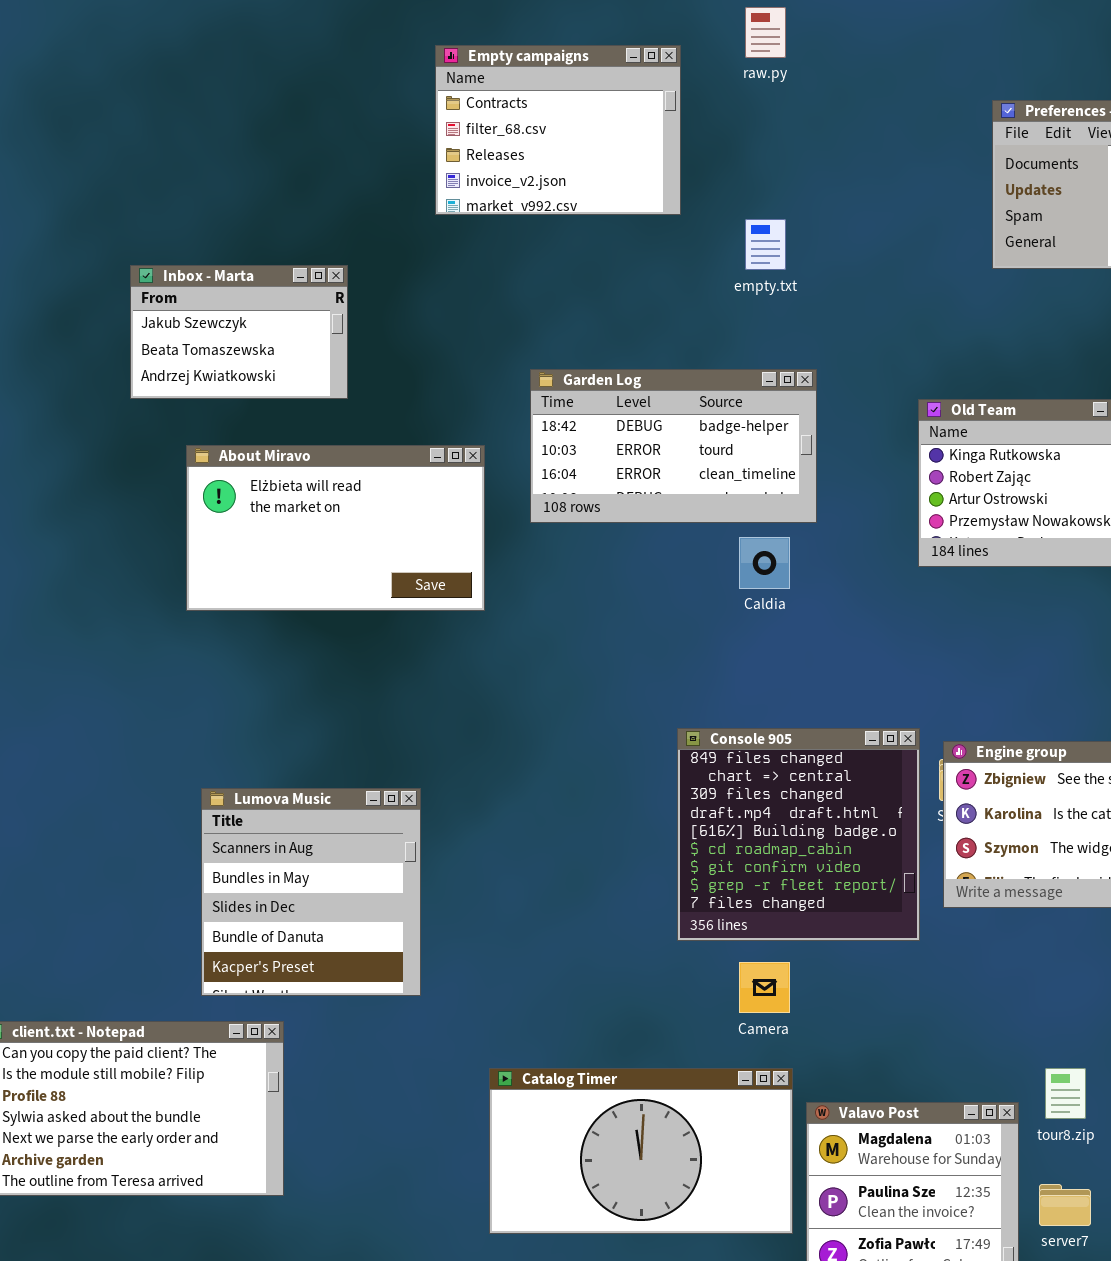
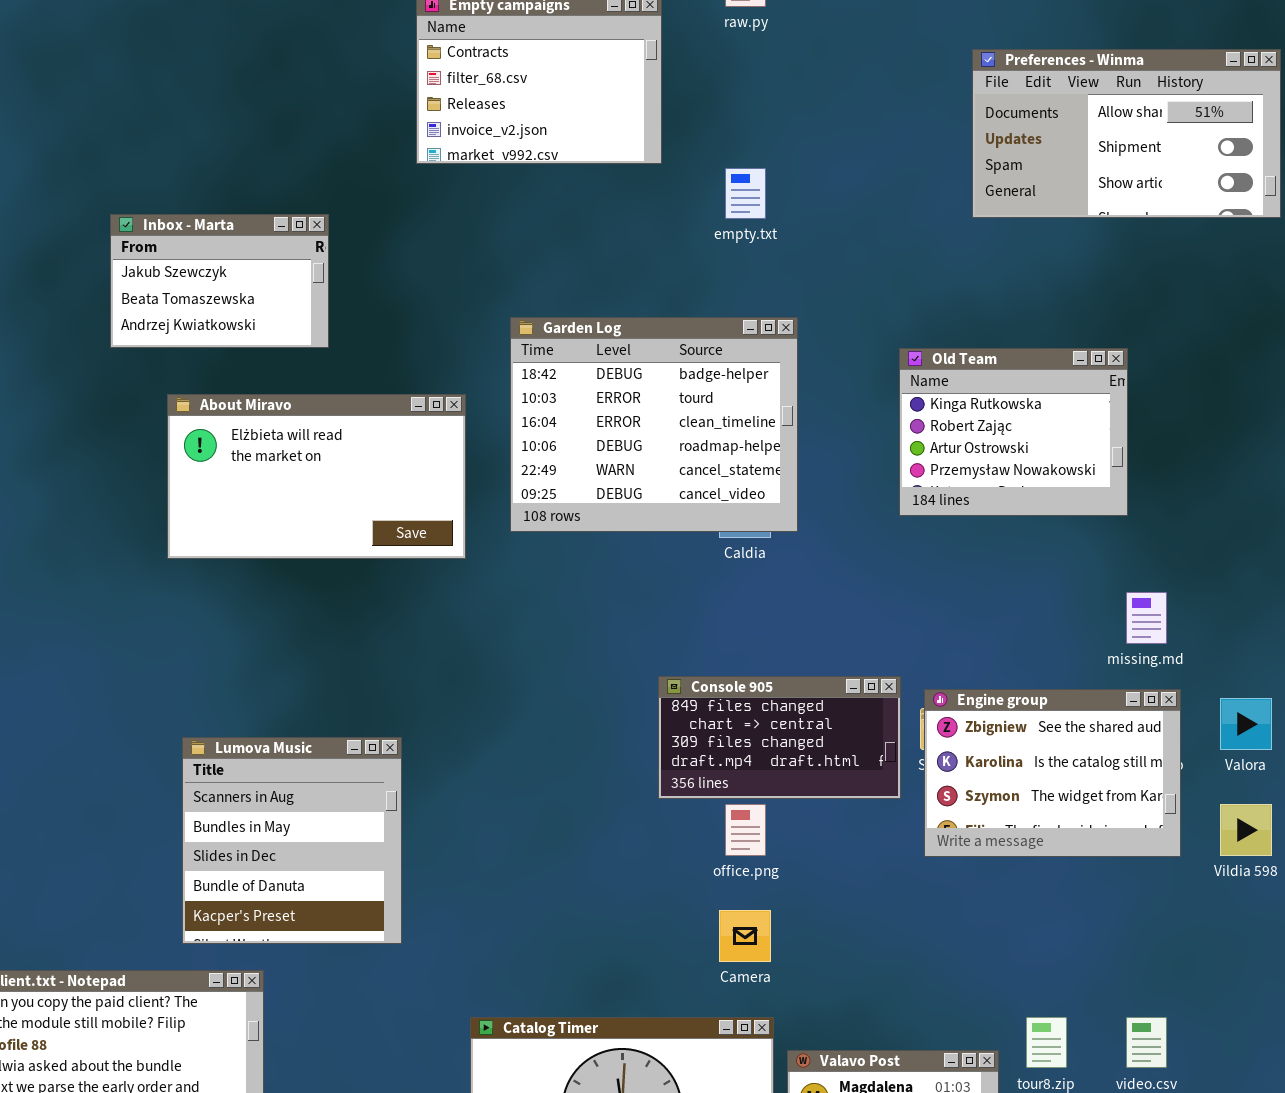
Garden Log: [530,369,817,523] -> [510,317,798,532], resized
Console 905: [677,728,920,941] -> [658,676,901,799], resized

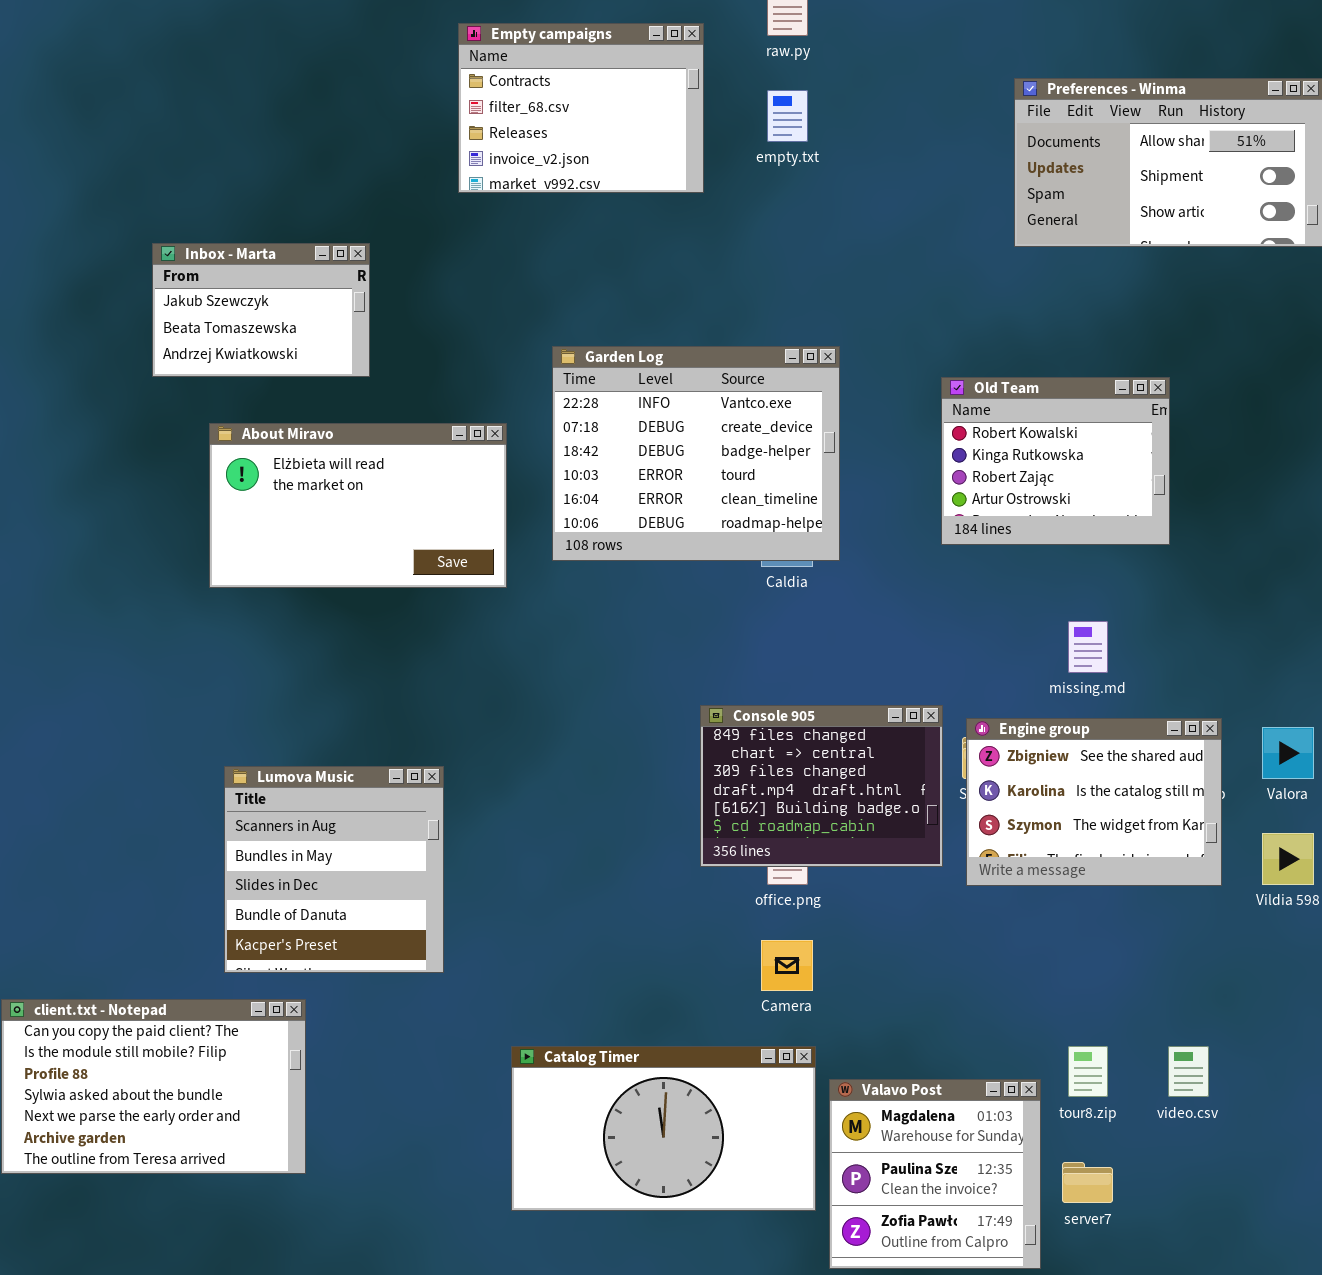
empty.txt: [725,168,766,219] -> [767,90,808,142], moved
Garden Log: [510,317,798,532] -> [552,346,840,561], scrolled up 2 rows
Old Team: [899,348,1128,516] -> [941,377,1170,545], scrolled up 1 row
missing.md: [1126,592,1167,644] -> [1068,621,1108,673], moved
Console 905: [658,676,901,799] -> [700,705,943,867], resized

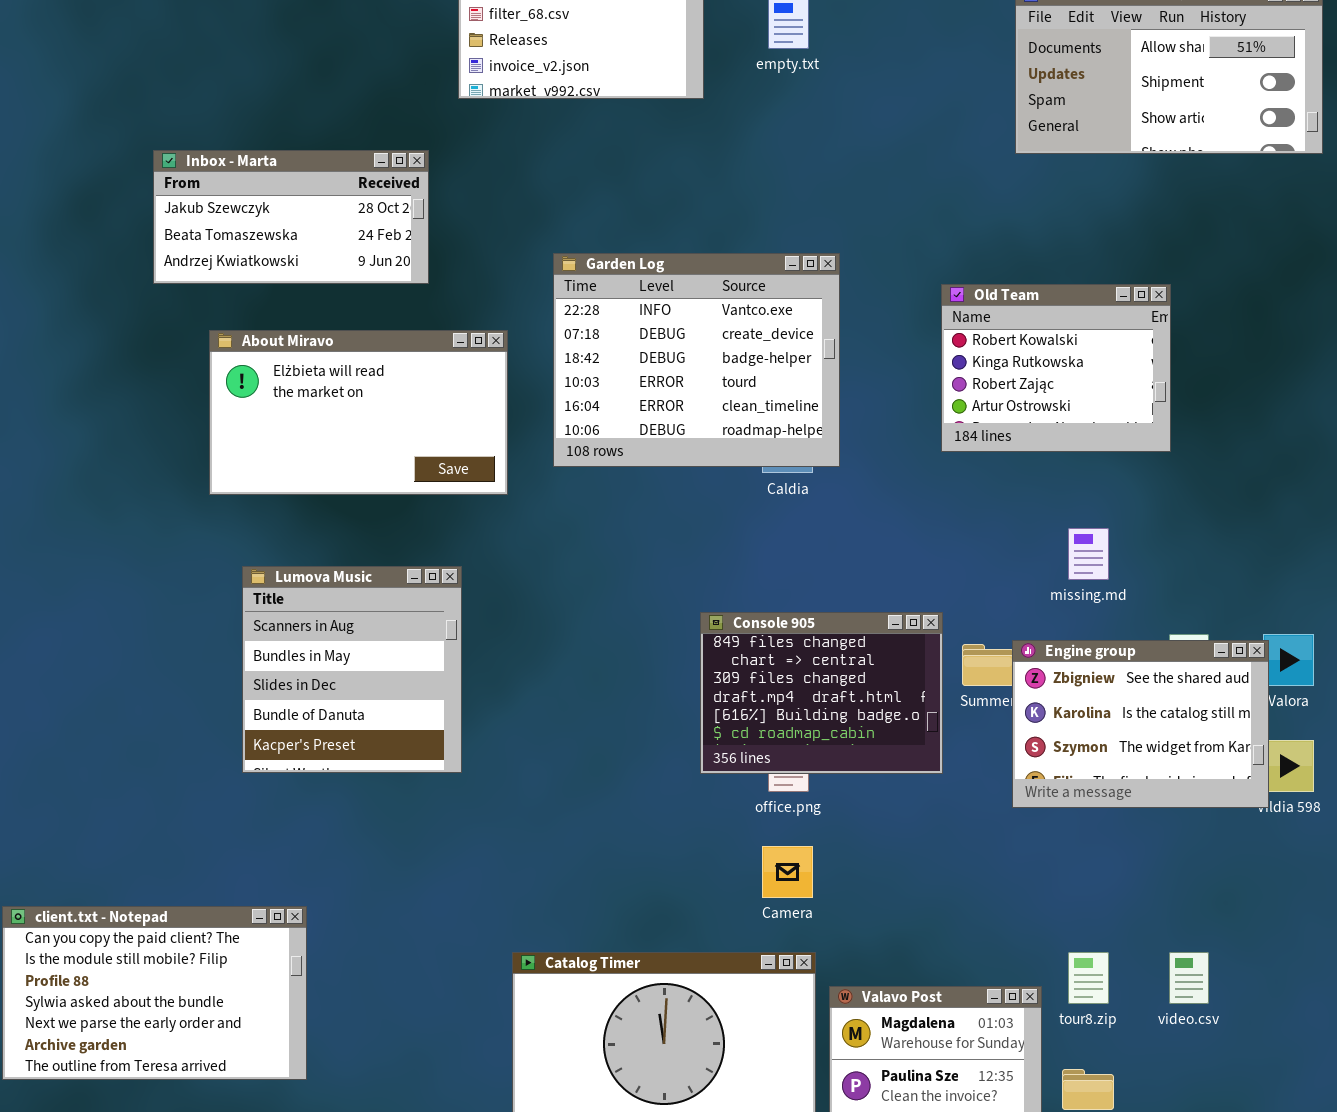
Inbox - Marta: [152,243,370,377] -> [153,150,429,284], resized
Engine group: [966,718,1222,886] -> [1012,640,1269,808], moved
Lumova Music: [224,766,444,973] -> [242,566,462,773], moved

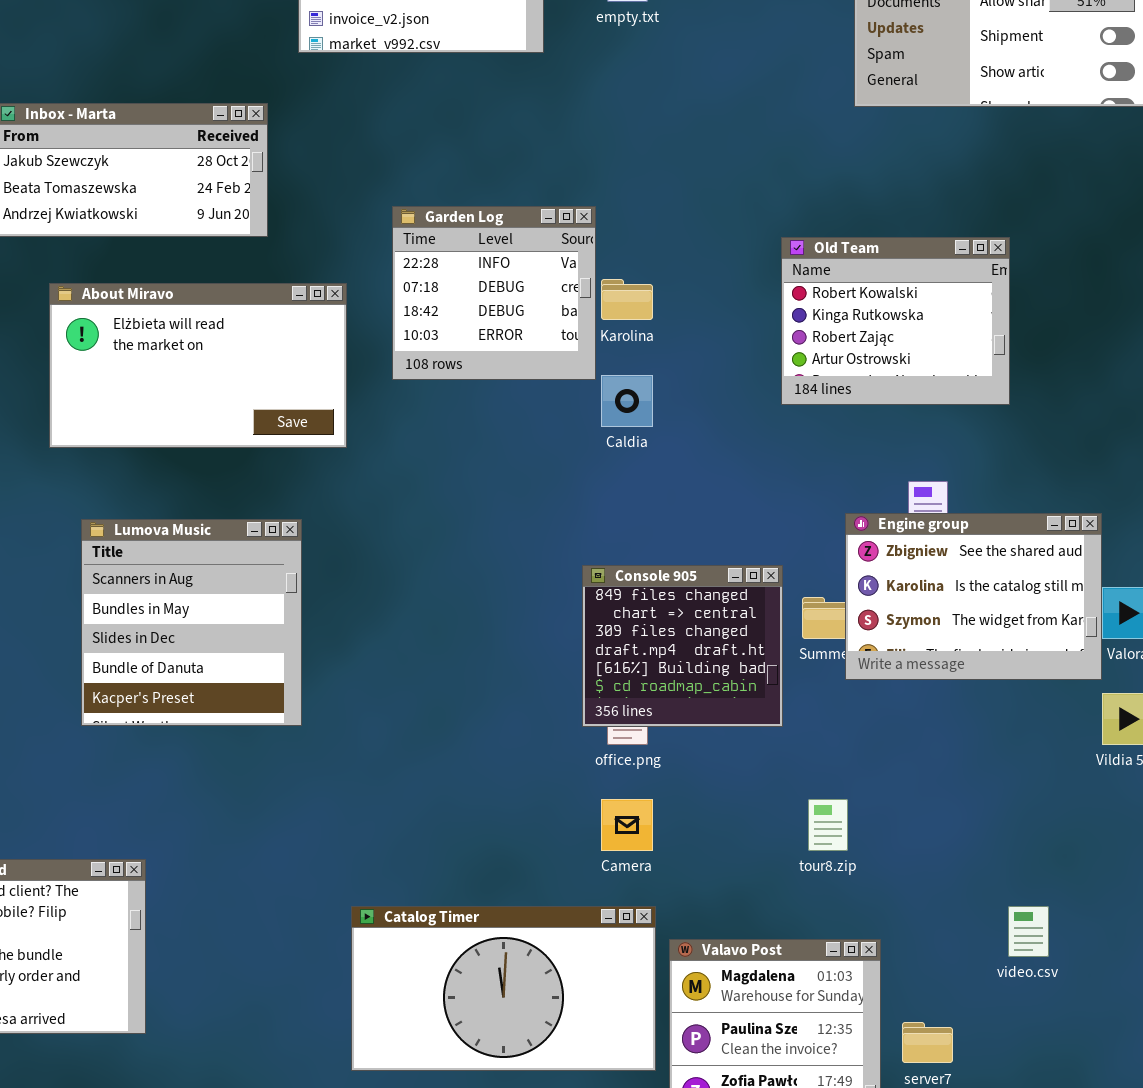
Garden Log: [553,253,840,467] -> [392,206,596,380], resized
Console 905: [700,612,943,774] -> [582,565,783,727], resized
Engine group: [1012,640,1269,808] -> [845,513,1102,680], moved
tour8.zip: [1068,952,1109,1004] -> [808,799,848,851], moved

